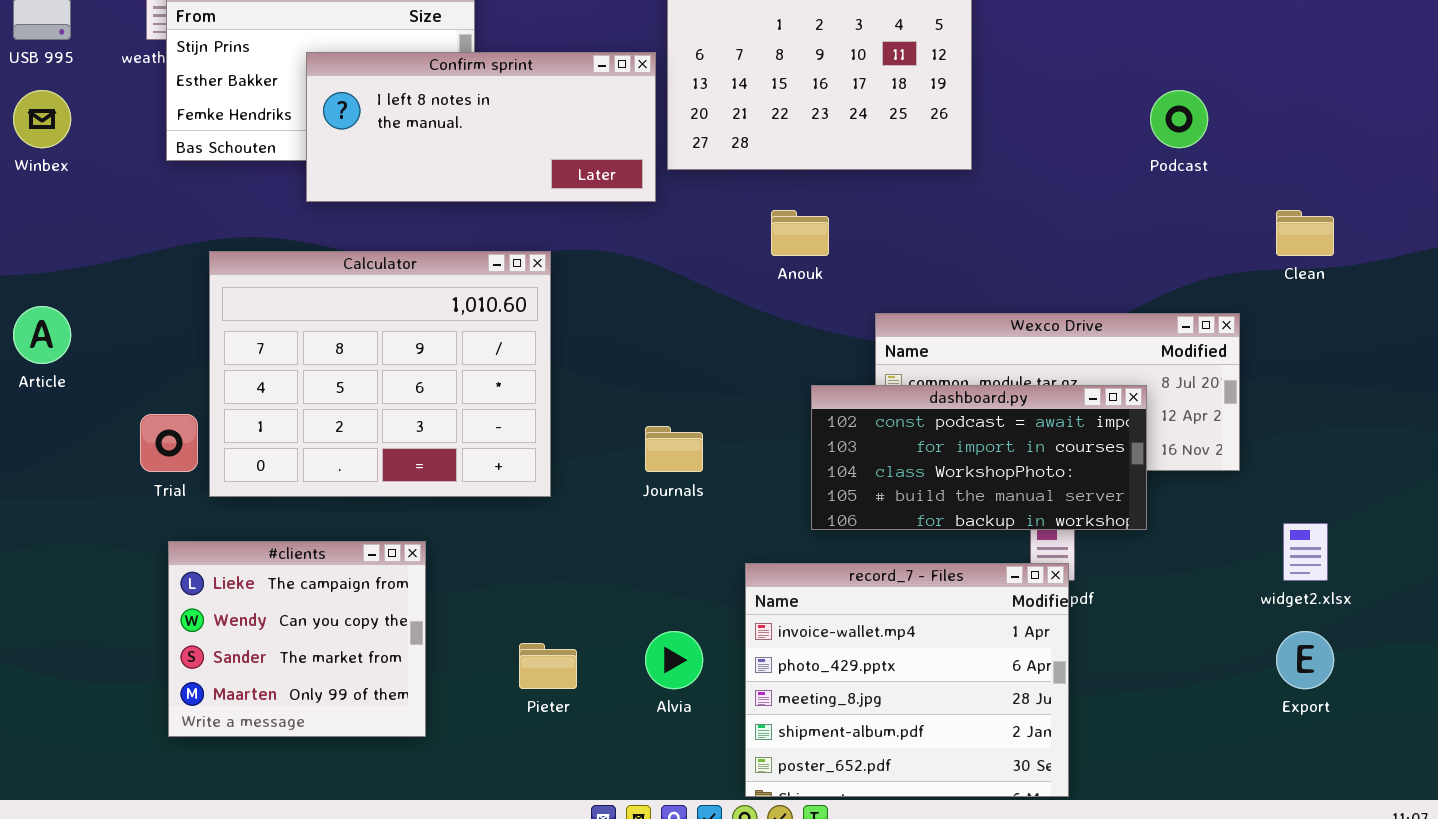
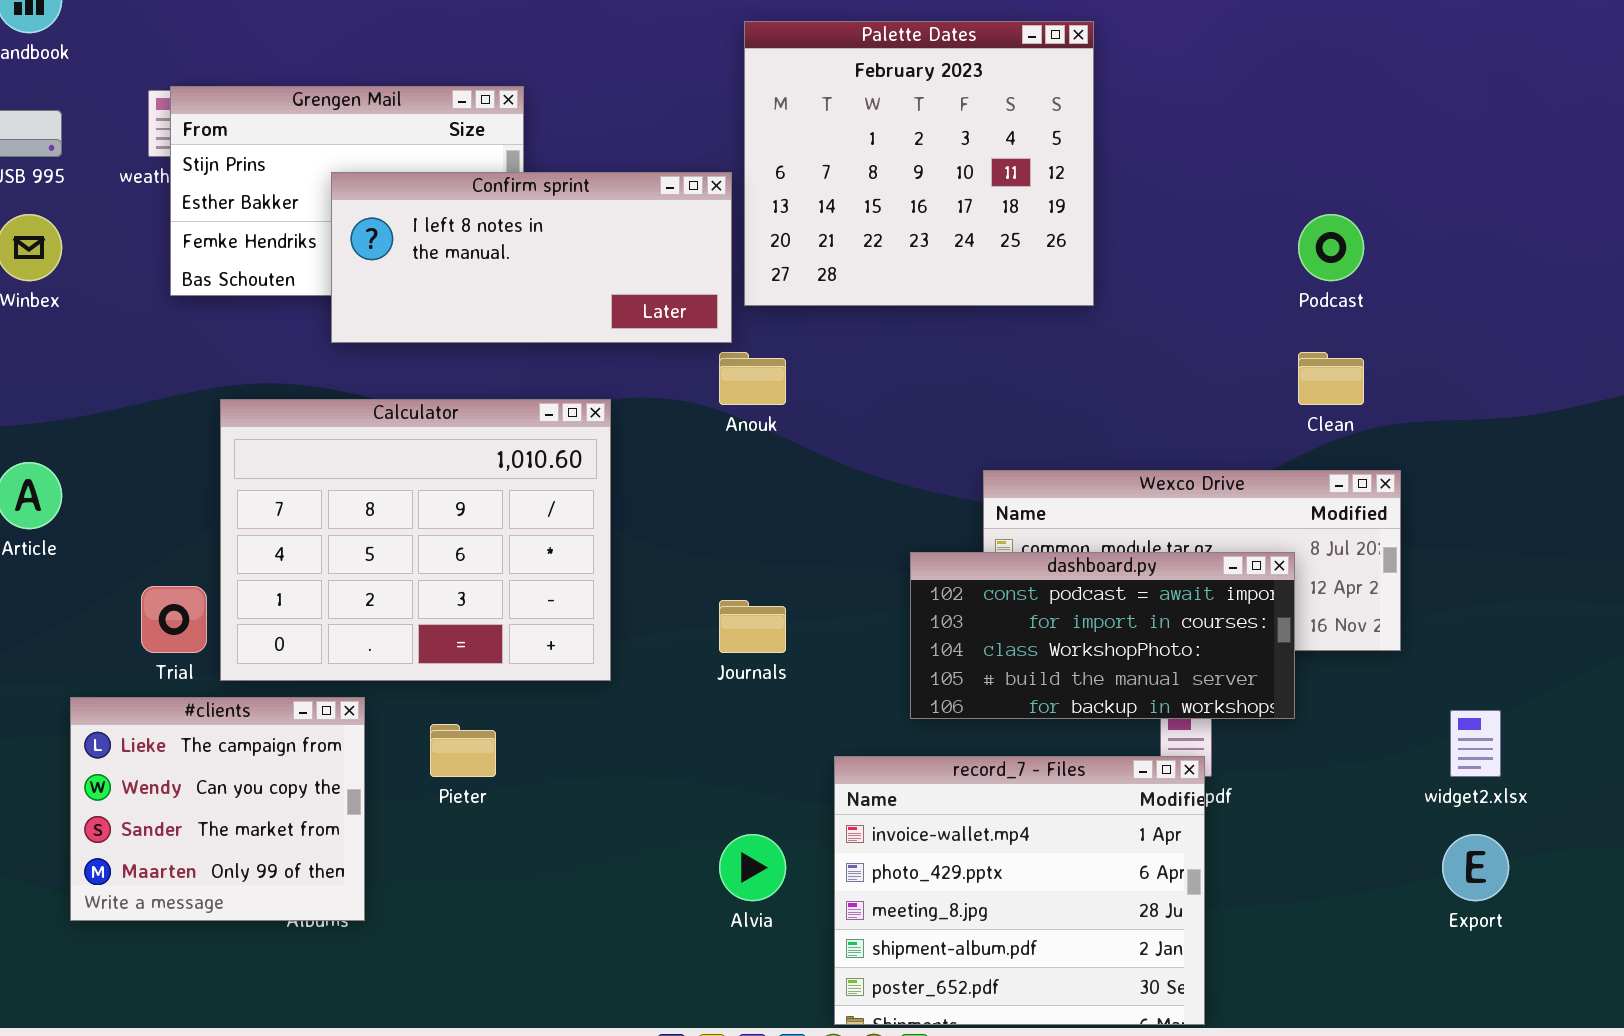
Anouk: [771,210,829,256] -> [719,352,786,405], moved
Clean: [1276,210,1334,256] -> [1298,352,1364,405], moved
#clients: [168,541,426,737] -> [70,697,365,921], moved
Pieter: [519,643,577,689] -> [430,724,496,777], moved

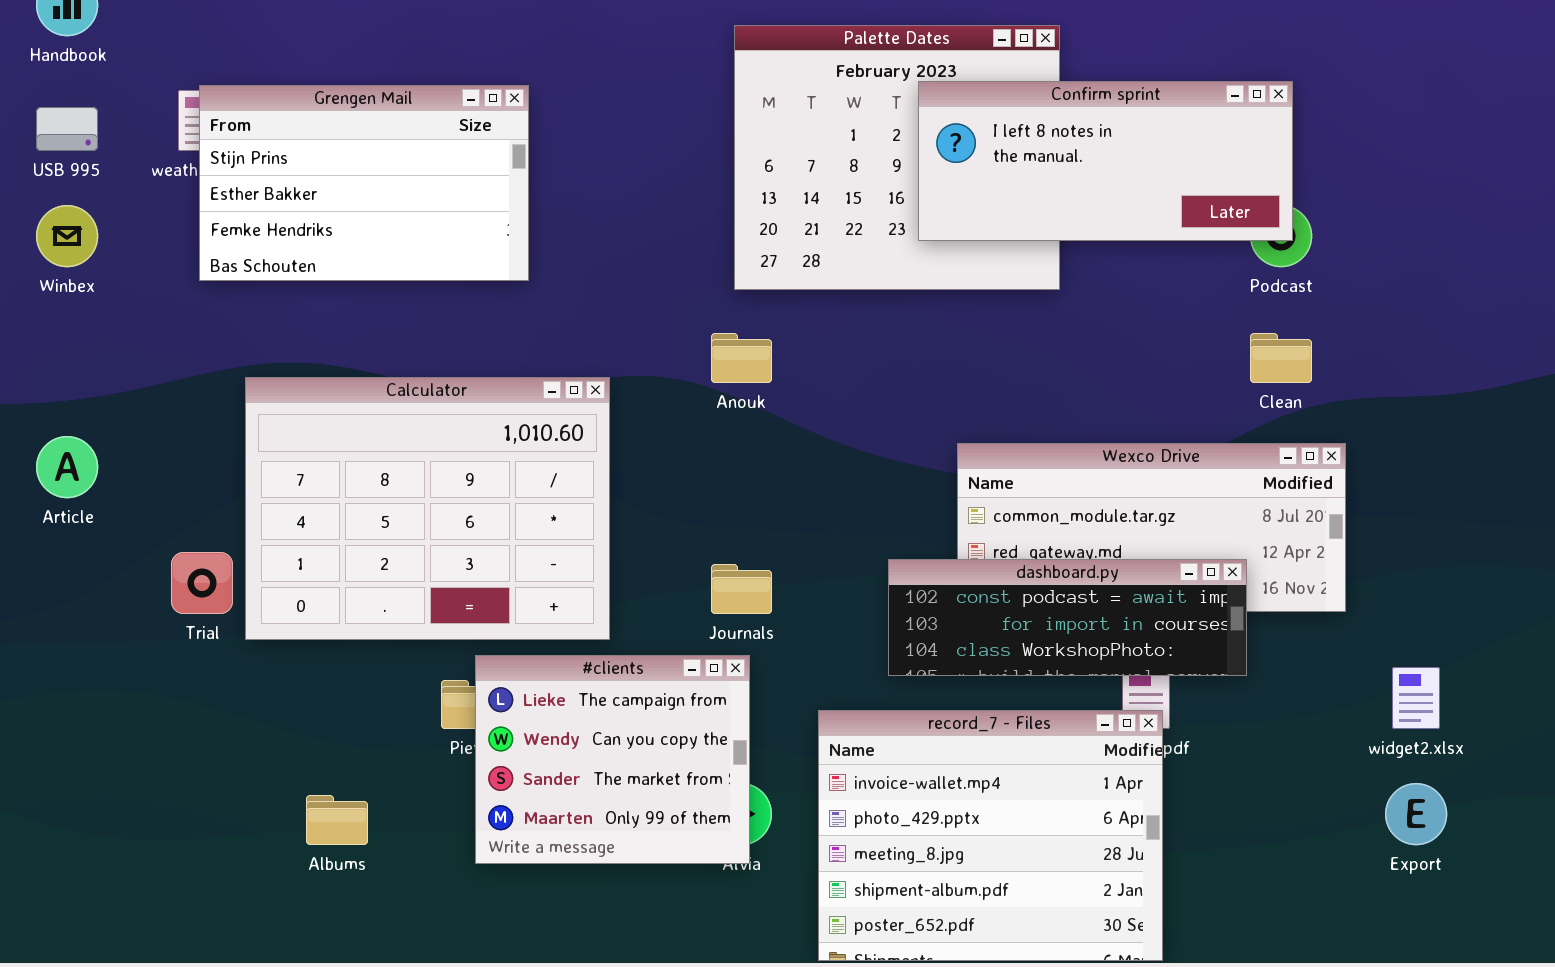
Confirm sprint: [331,172,732,343] -> [918,81,1293,241], moved
dashboard.py: [910,552,1295,719] -> [888,559,1247,676], resized
#clients: [70,697,365,921] -> [475,655,750,864], moved

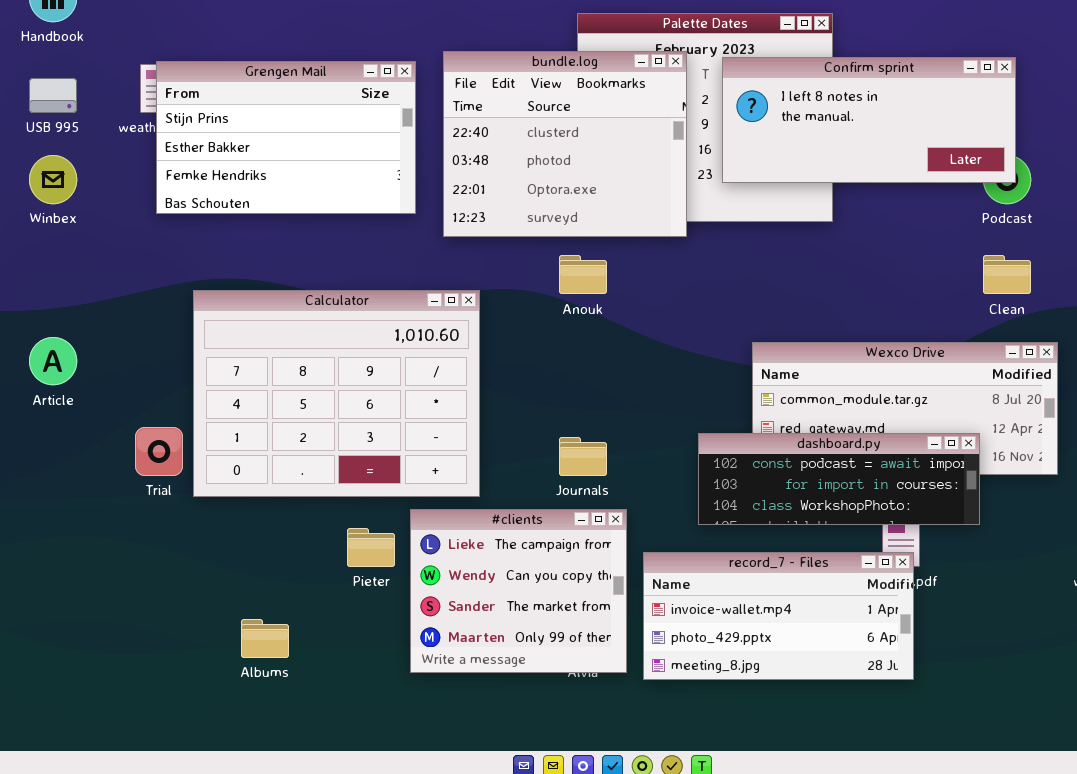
bundle.log: none -> [443,51,687,237], opened
#clients: [475,655,750,864] -> [410,509,627,673], moved
record_7 - Files: [818,710,1163,961] -> [643,552,914,680], resized

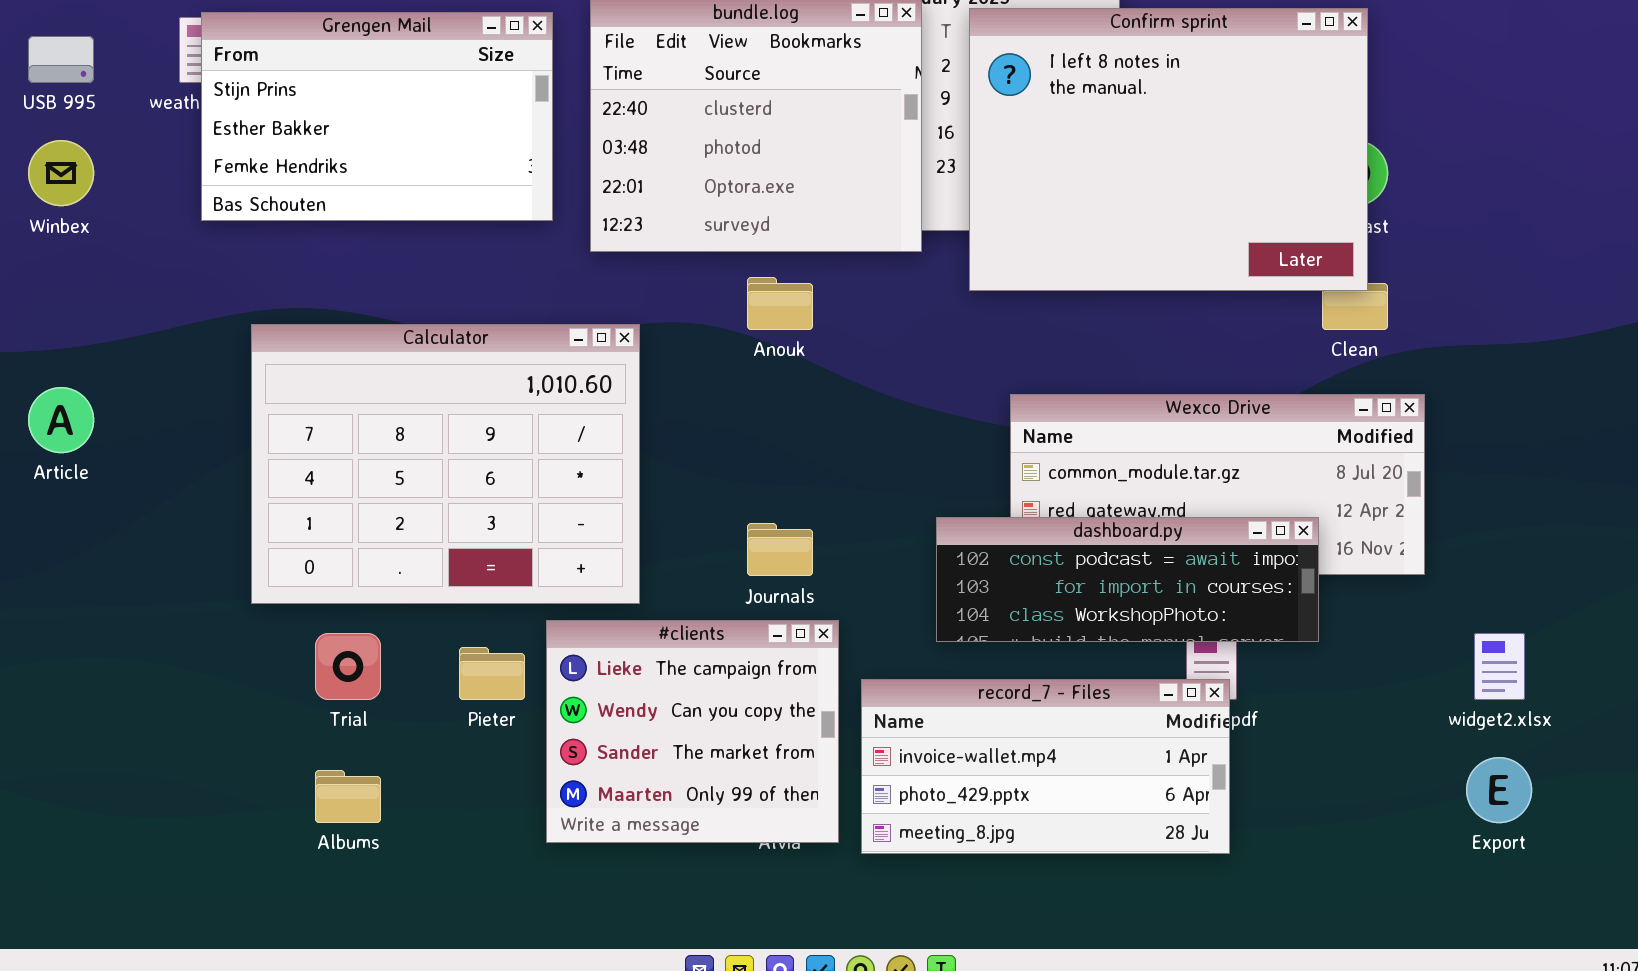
Confirm sprint: [722,57,1016,183] -> [969,8,1368,291], resized
Trial: [135,427,183,476] -> [315,633,381,700], moved

